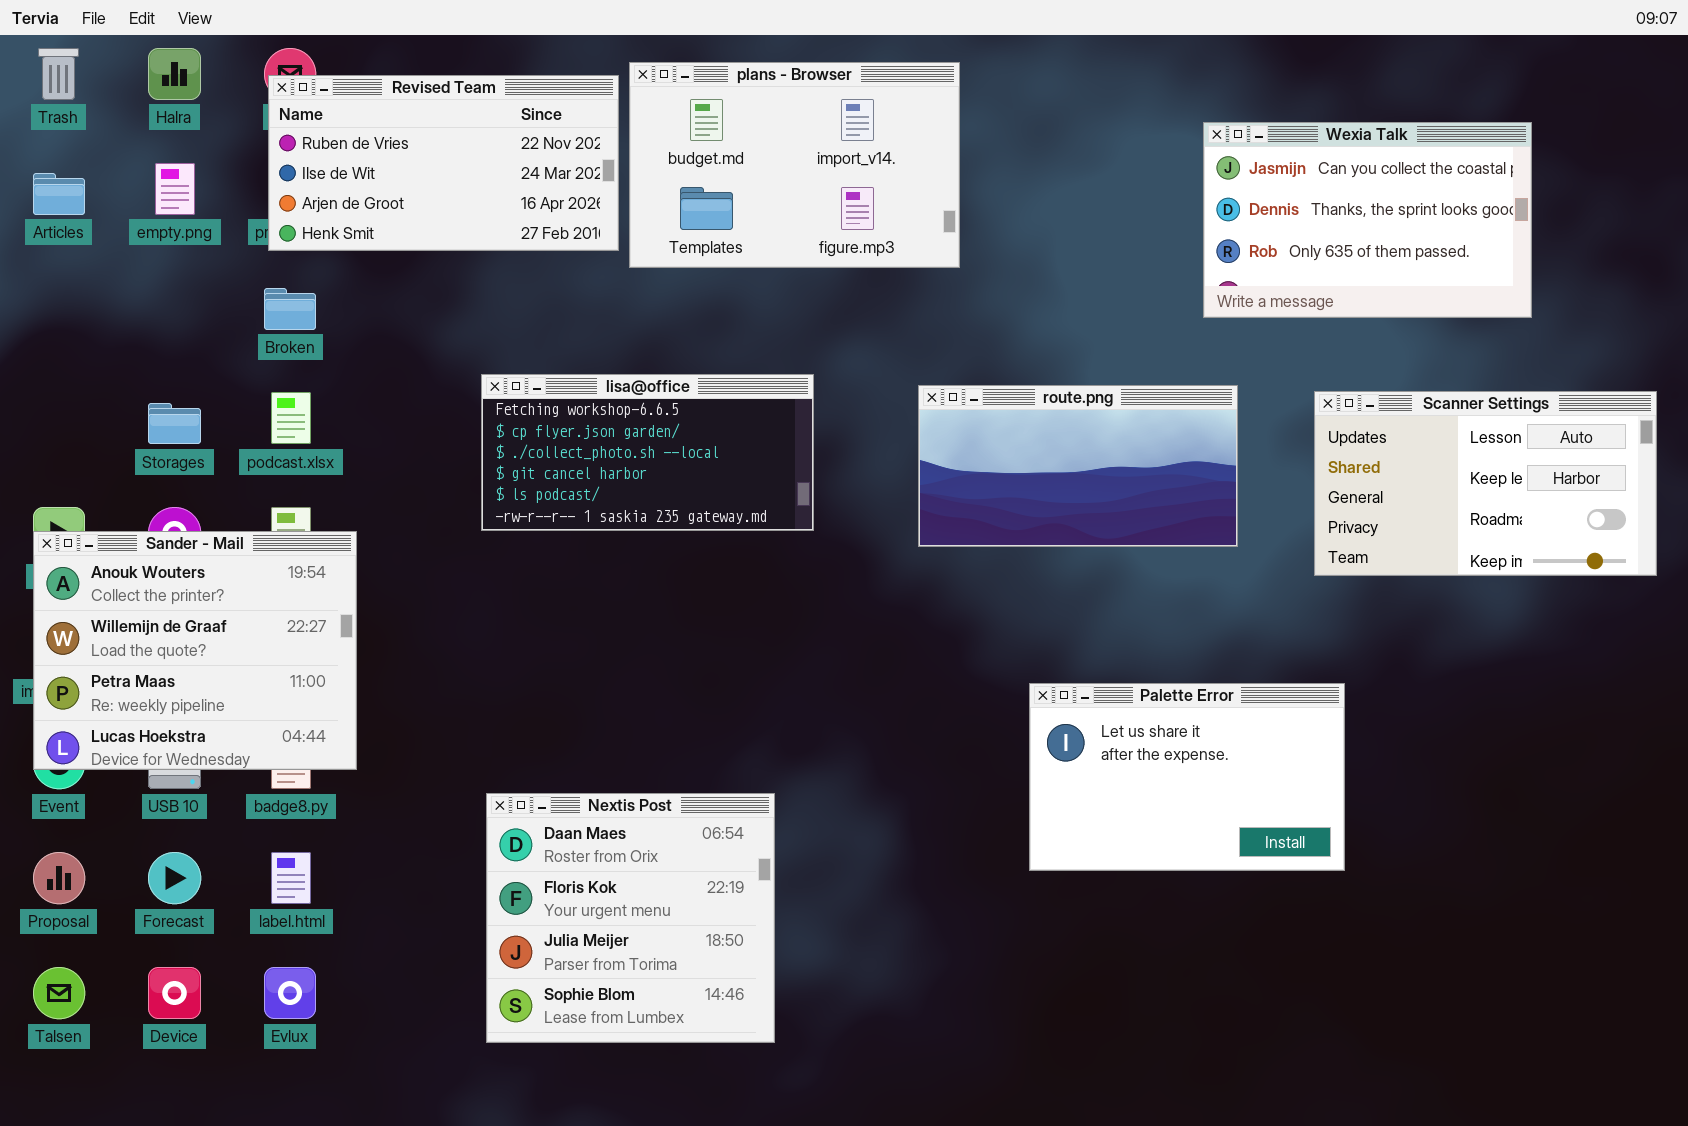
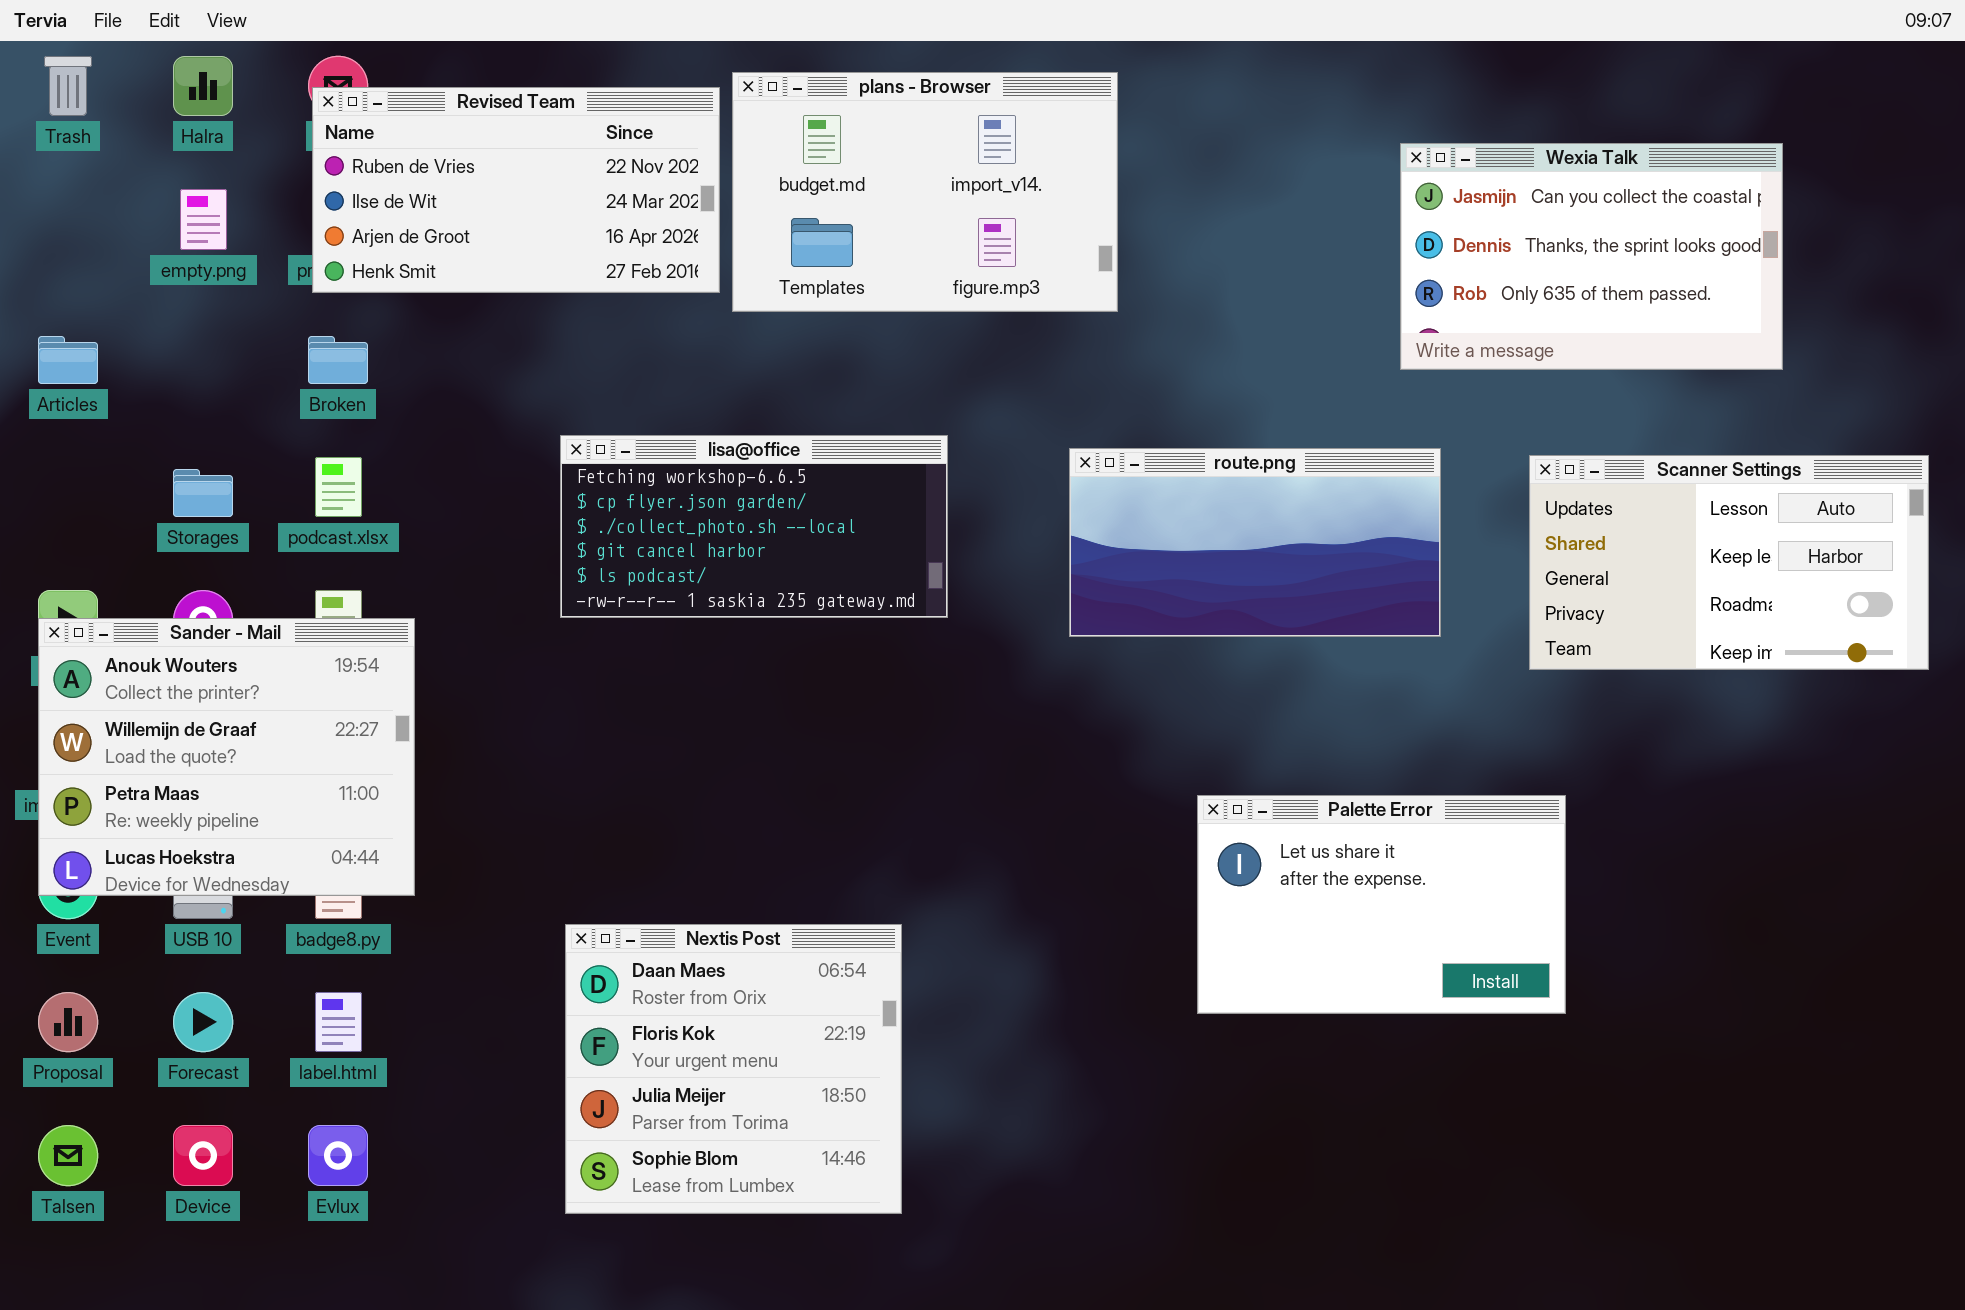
Articles: [33,173,85,215] -> [38,336,98,384], moved

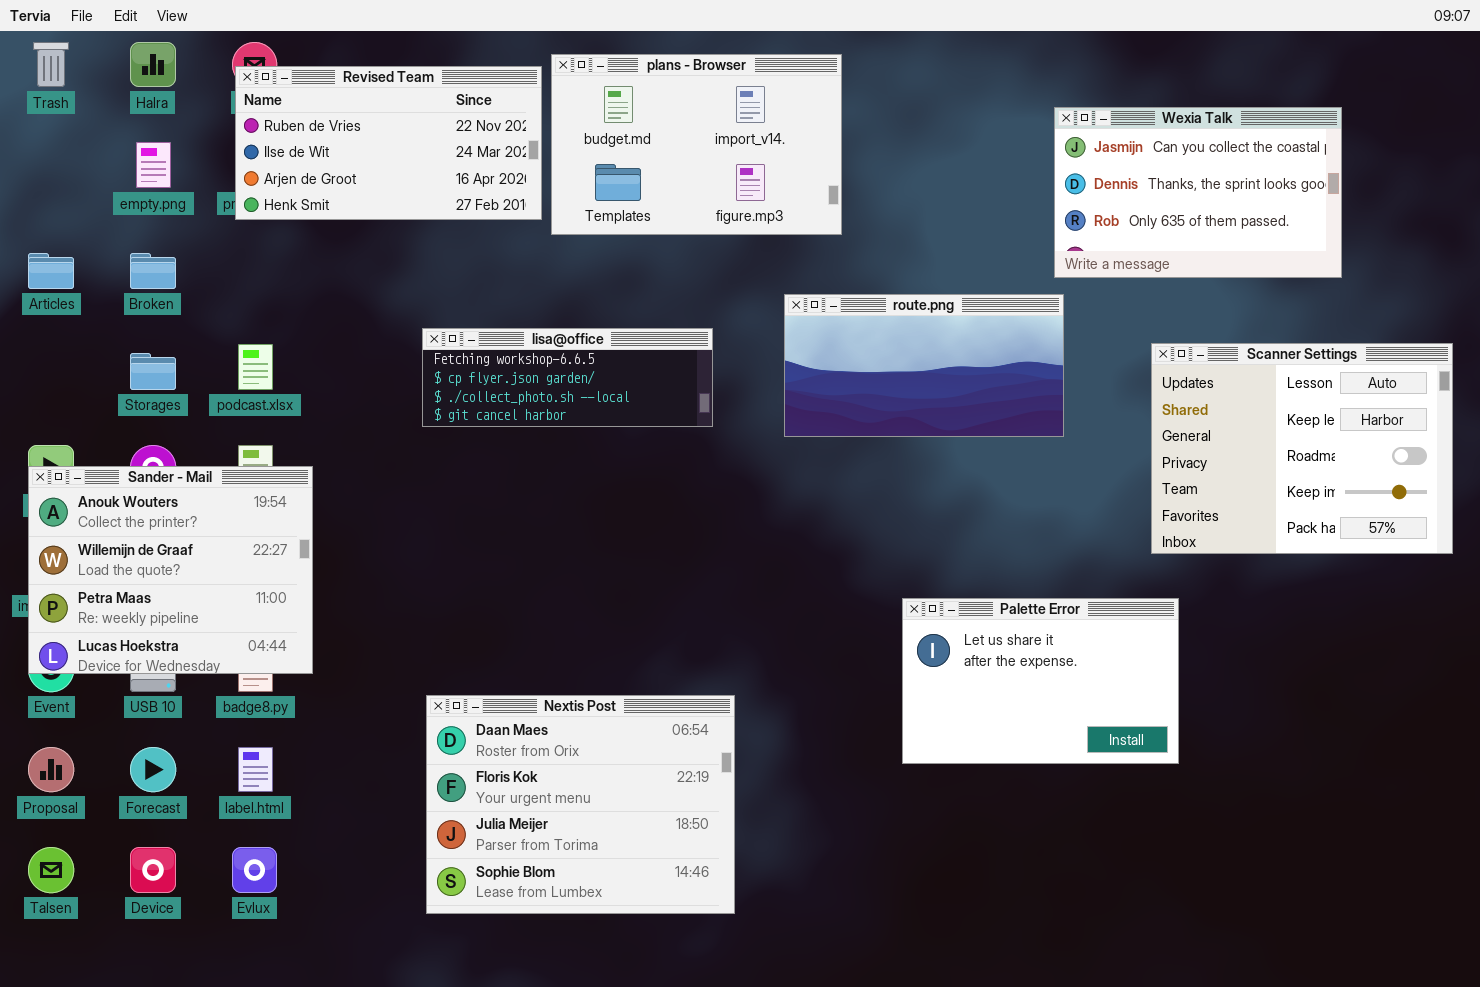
Broken: [308,336,368,384] -> [130,253,176,289], moved
lisa@office: [560,435,948,618] -> [422,328,713,427], resized
route.png: [1069,448,1441,637] -> [784,294,1064,437], moved
Scanner Settings: [1529,455,1929,670] -> [1151,343,1453,554], resized
Nextis Post: [565,924,902,1214] -> [426,695,735,914], resized

